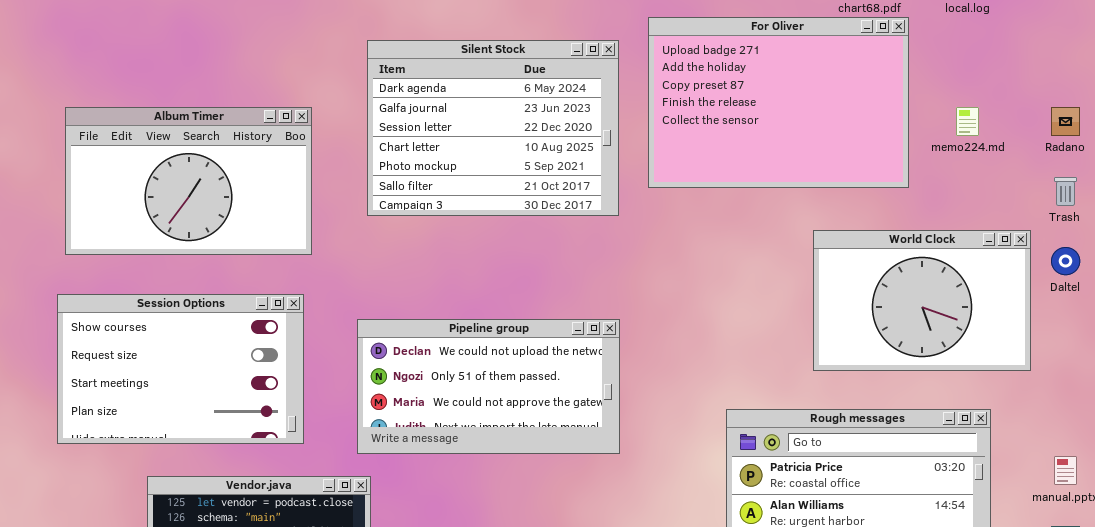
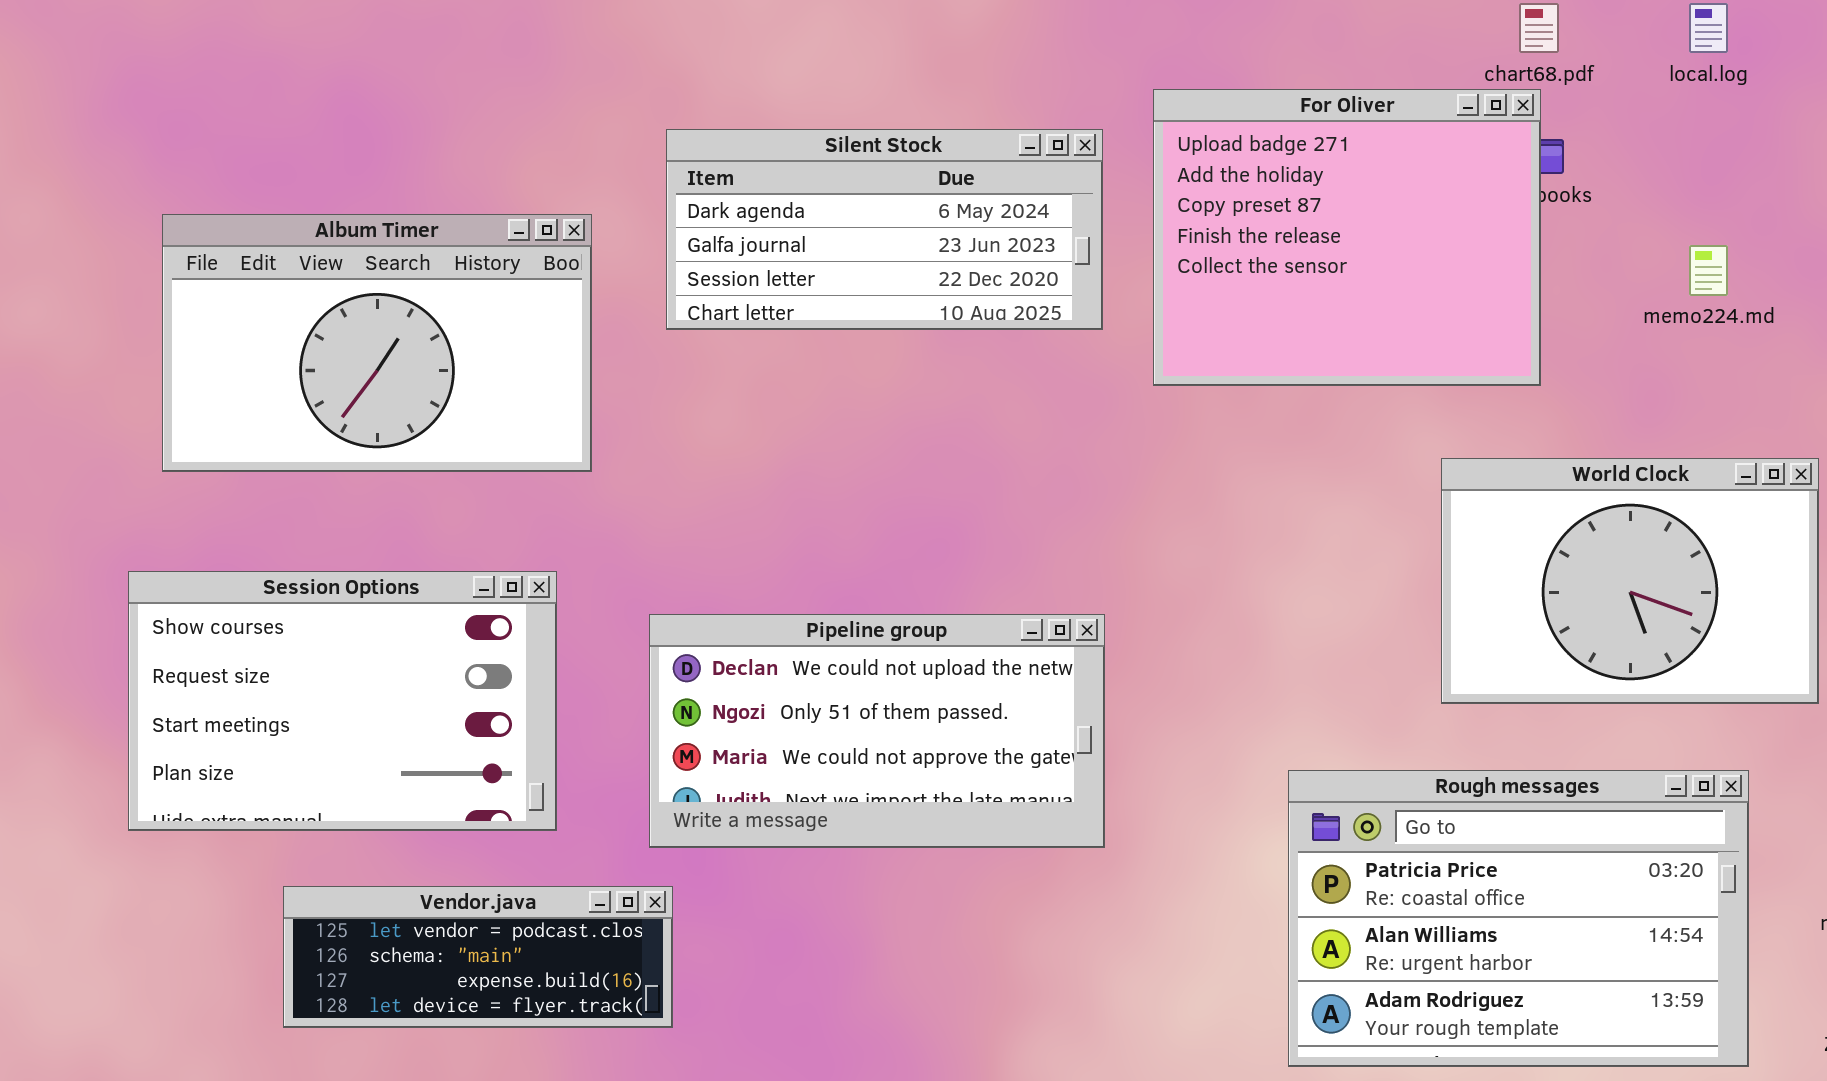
For Oliver: [648,17,909,188] -> [1153,89,1541,386], resized
Silent Stock: [367,40,619,216] -> [666,129,1103,330], resized
Album Timer: [65,107,312,255] -> [162,214,592,472], moved

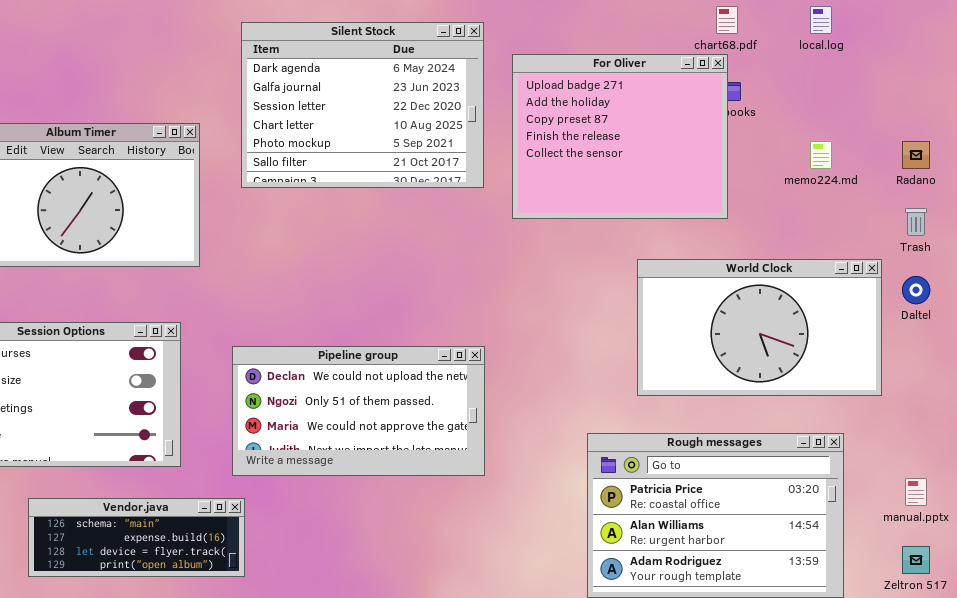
Silent Stock: [666,129,1103,330] -> [241,22,484,188], resized
World Clock: [1441,458,1819,704] -> [637,259,882,396], resized
Vendor.java: [283,886,673,1028] -> [28,498,245,577], scrolled down 1 row

